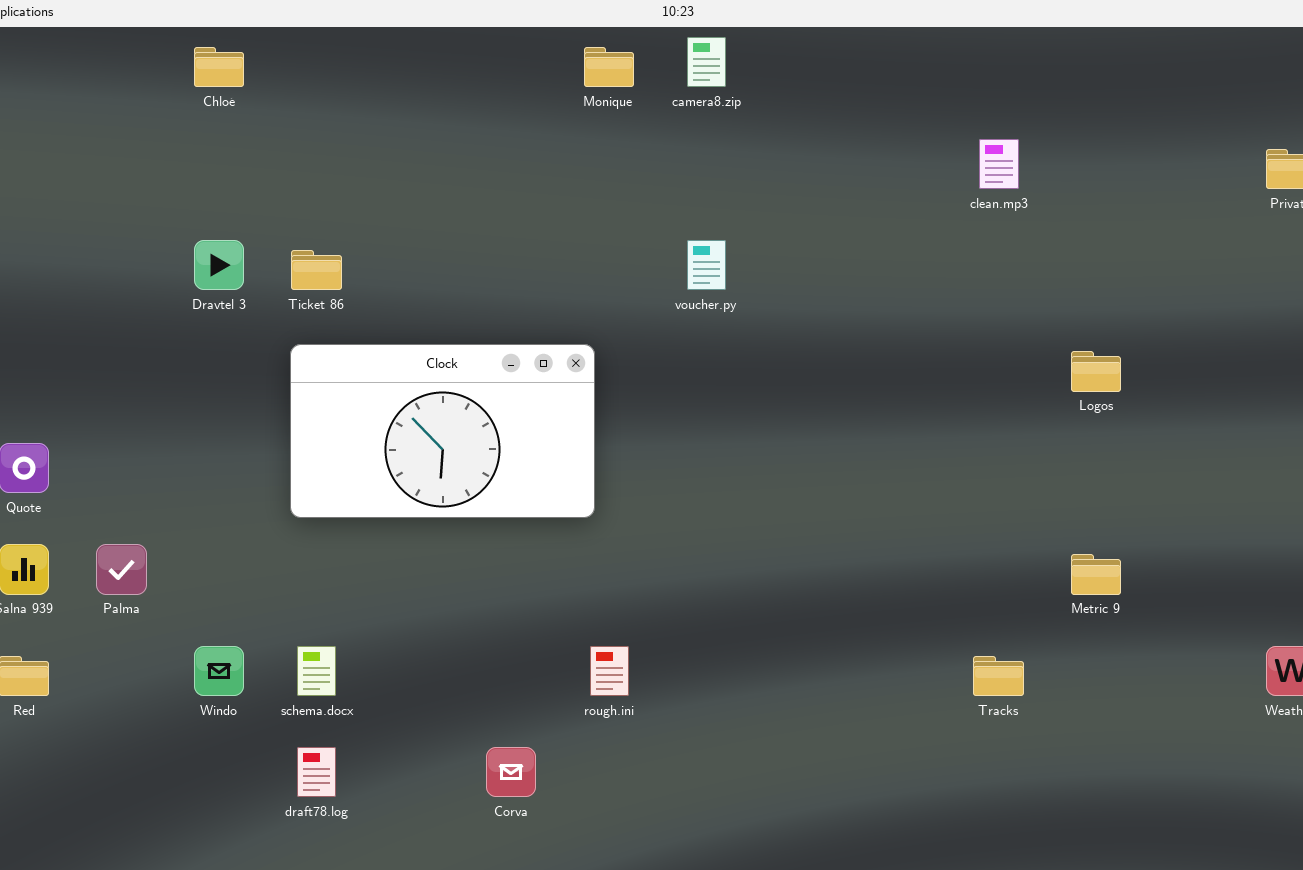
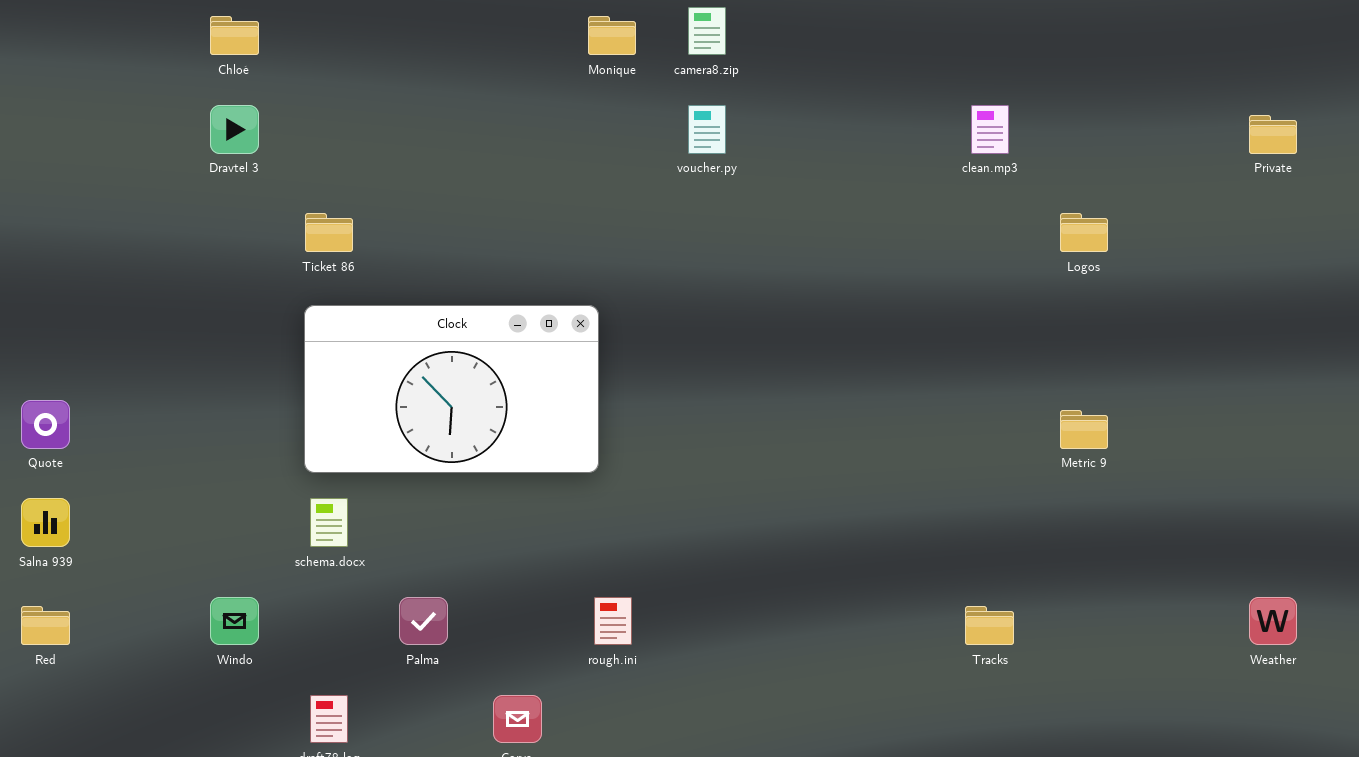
Dravtel 3: [194,240,244,290] -> [210,105,259,154], moved
voucher.py: [687,240,726,290] -> [688,105,726,154], moved
Logos: [1071,351,1121,392] -> [1060,213,1108,252], moved
Palma: [96,544,147,595] -> [399,597,448,645], moved
Metric 9: [1071,554,1121,595] -> [1060,410,1108,449], moved
schema.docx: [297,646,336,696] -> [310,498,348,547], moved

